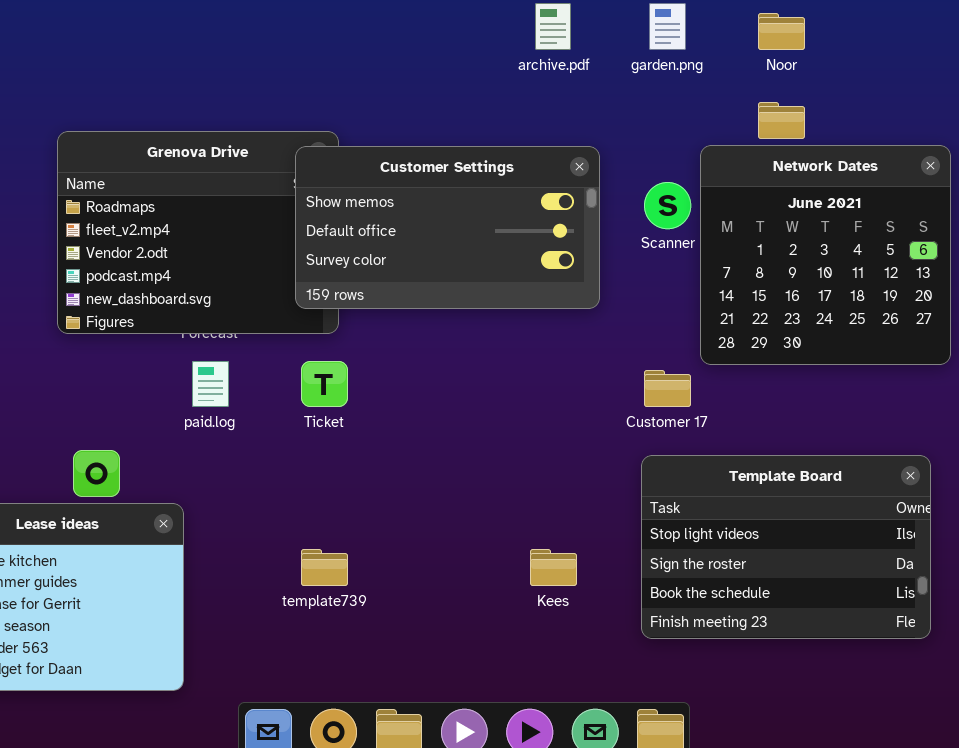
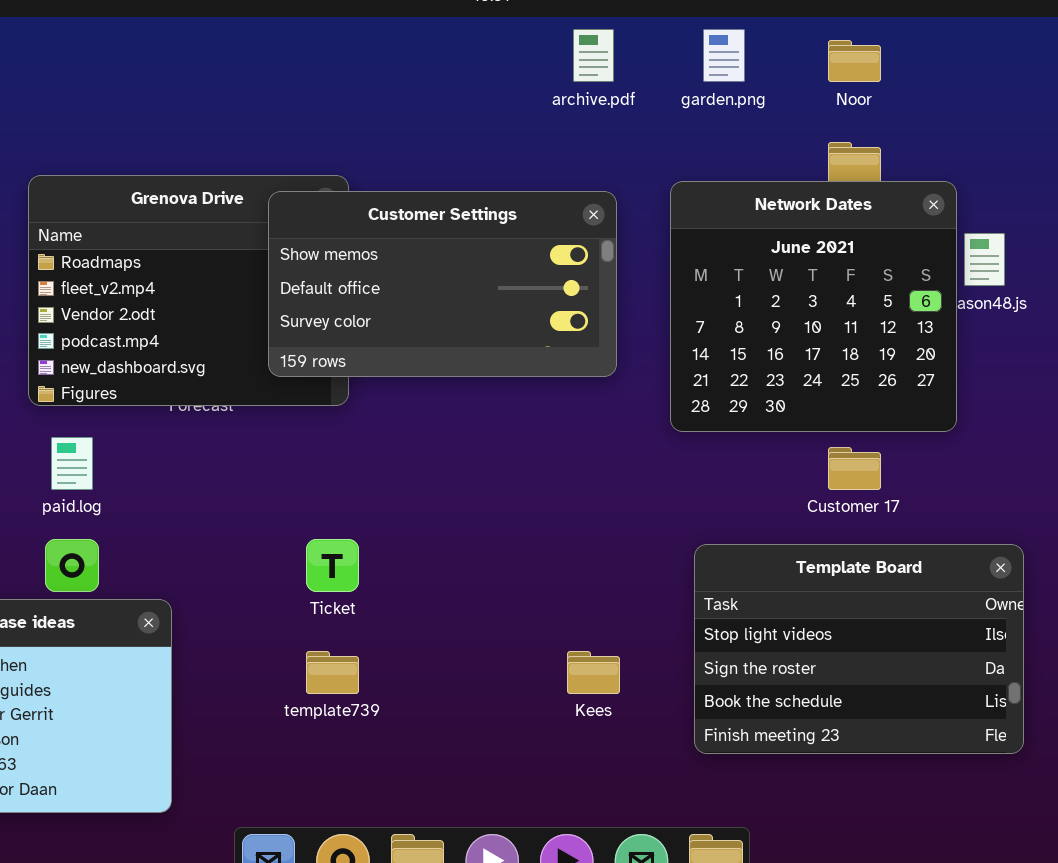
Network Dates: [700,145,951,365] -> [670,181,957,432], moved
Customer Settings: [295,146,600,309] -> [268,191,617,377], moved
paid.log: [192,361,229,407] -> [51,437,93,490], moved
Ticket: [301,361,348,407] -> [306,539,359,592], moved
Customer 17: [644,370,691,407] -> [828,447,881,490], moved

